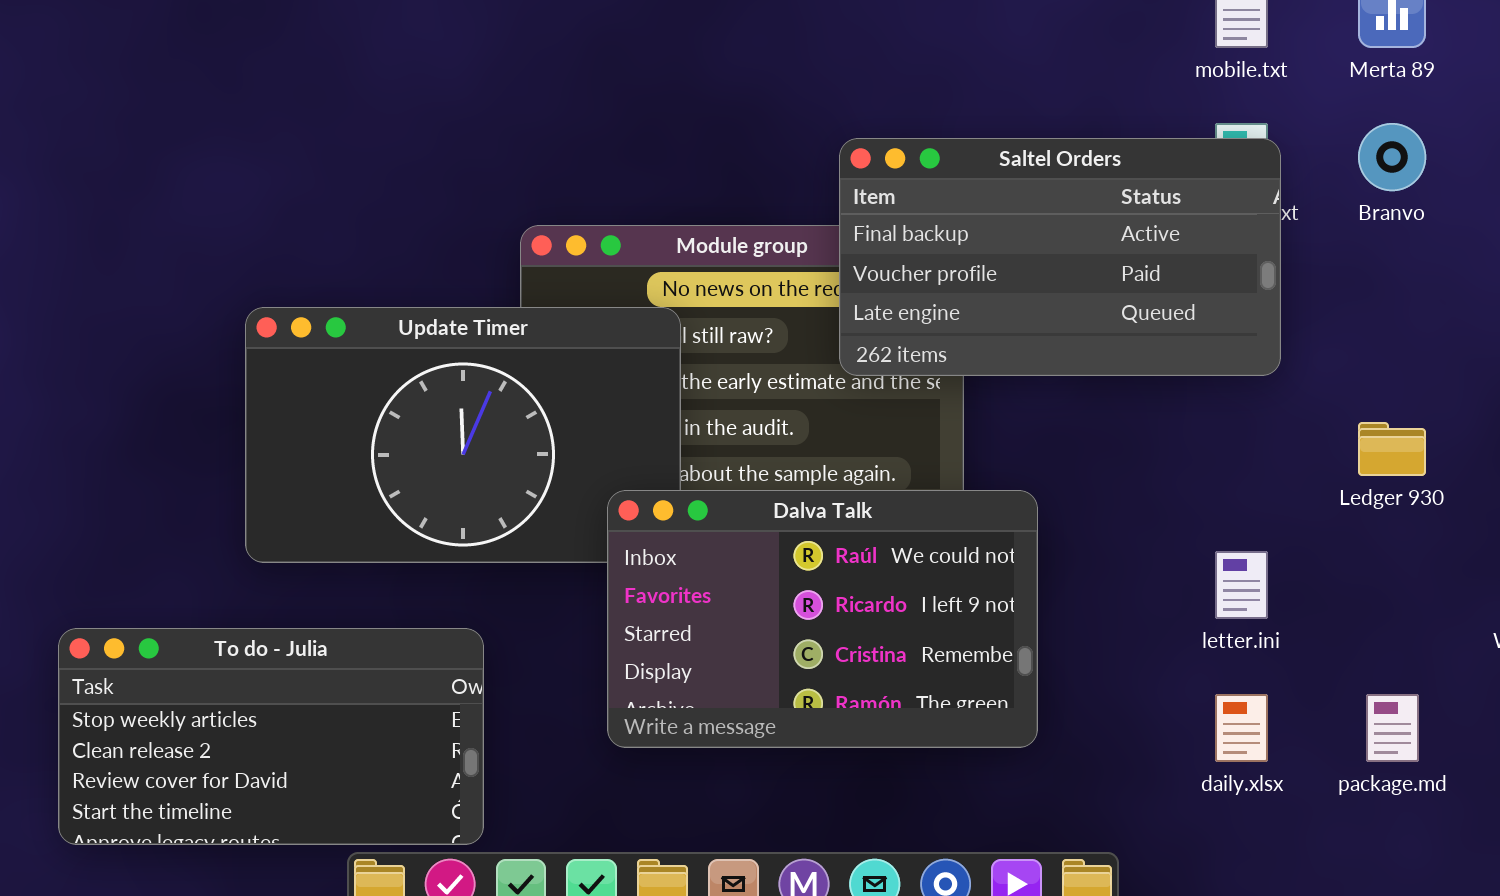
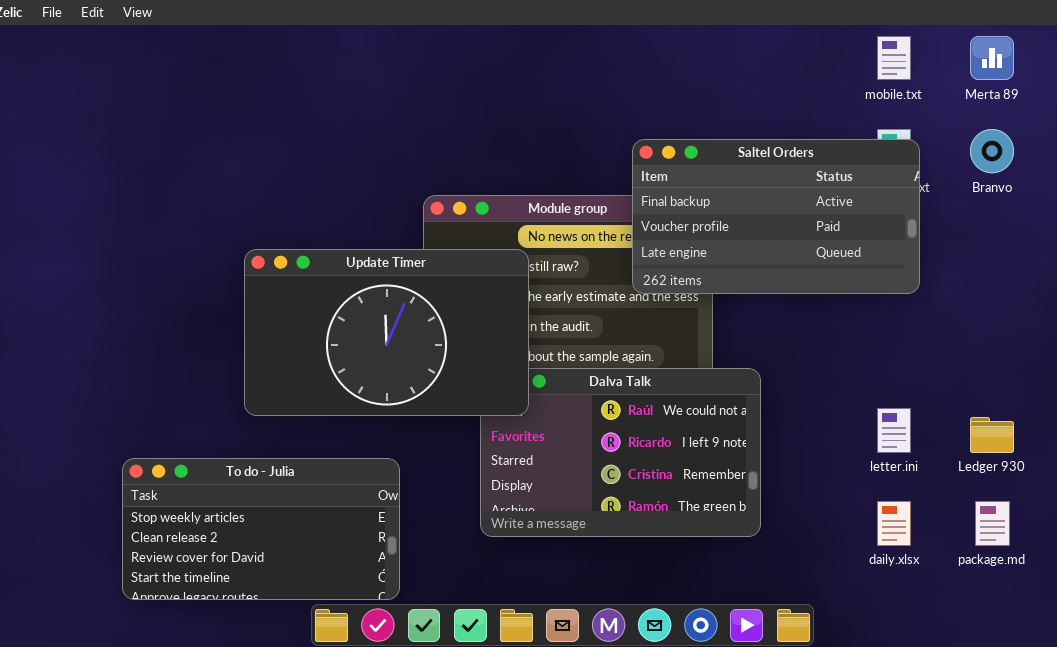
Update Timer: [245,307,681,563] -> [244,249,529,416], raised
Ledger 930: [1358,422,1426,476] -> [970,417,1014,453], moved

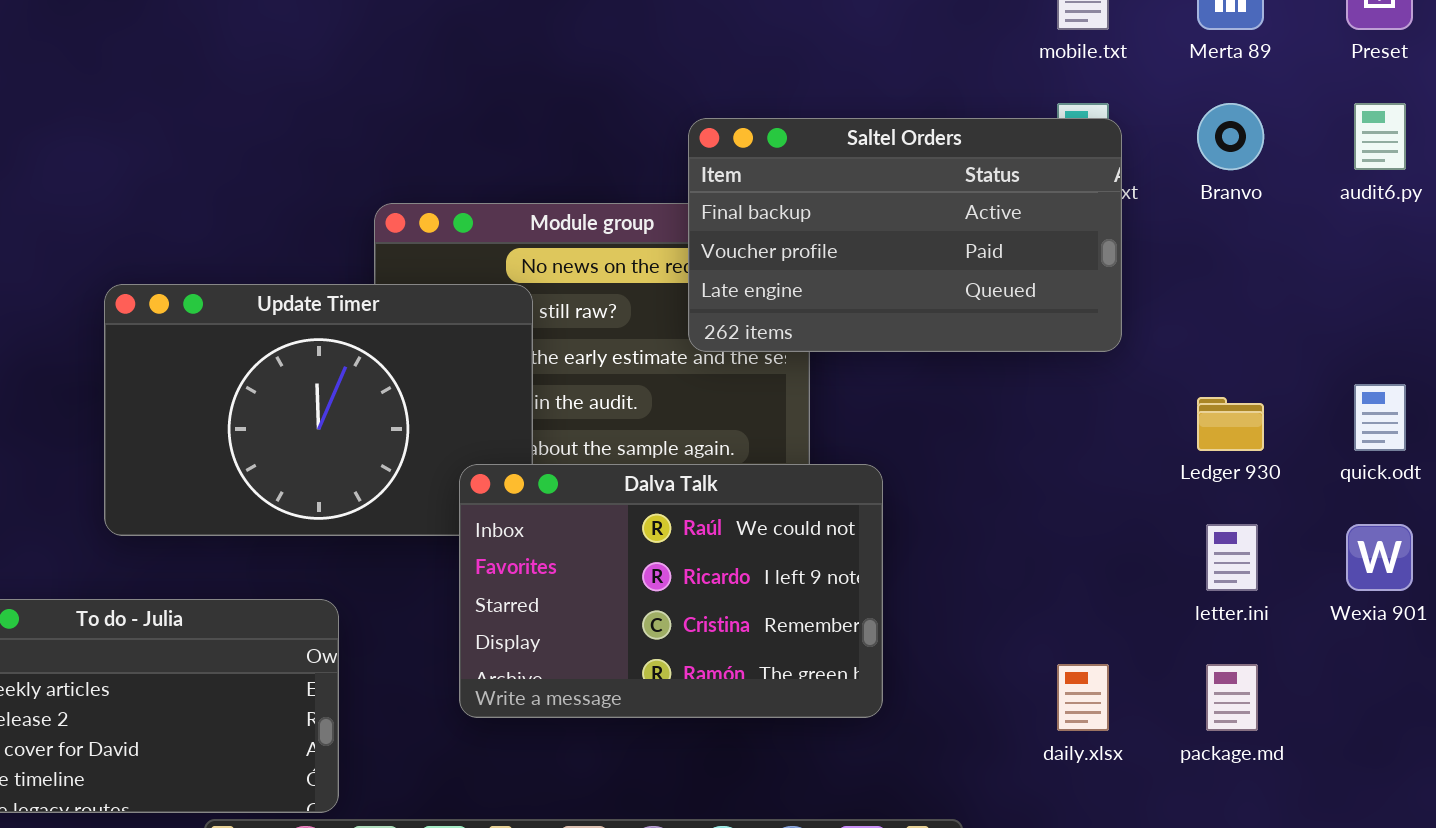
Dalva Talk: [480,368,761,537] -> [459,464,883,718], raised
letter.ini: [877,408,911,453] -> [1206,524,1258,591], moved
Ledger 930: [970,417,1014,453] -> [1197,397,1264,451], moved

